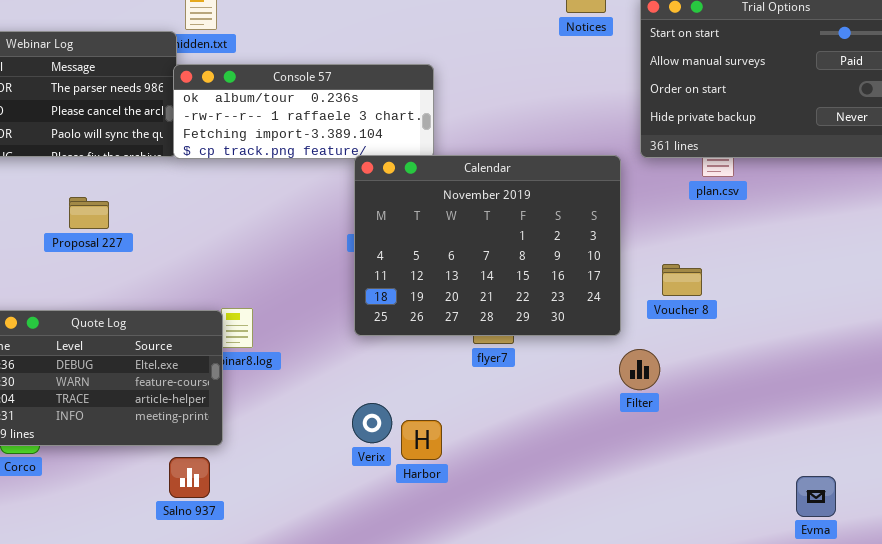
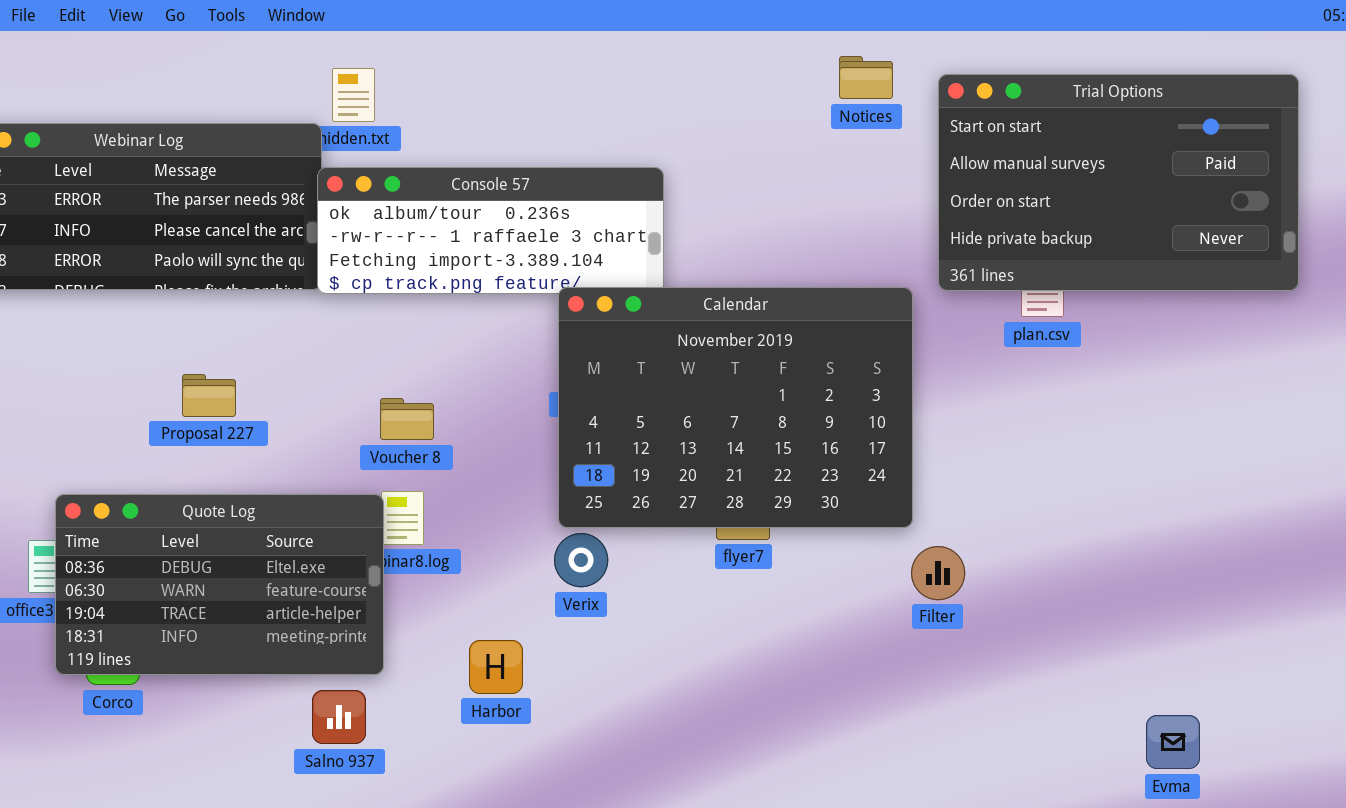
Proposal 227: [69,197,109,229] -> [182,374,236,417], moved
Voucher 8: [662,264,702,296] -> [380,398,434,440], moved
Verix: [352,403,392,443] -> [554,533,608,587], moved
Harbor: [401,420,442,460] -> [469,640,523,694], moved

